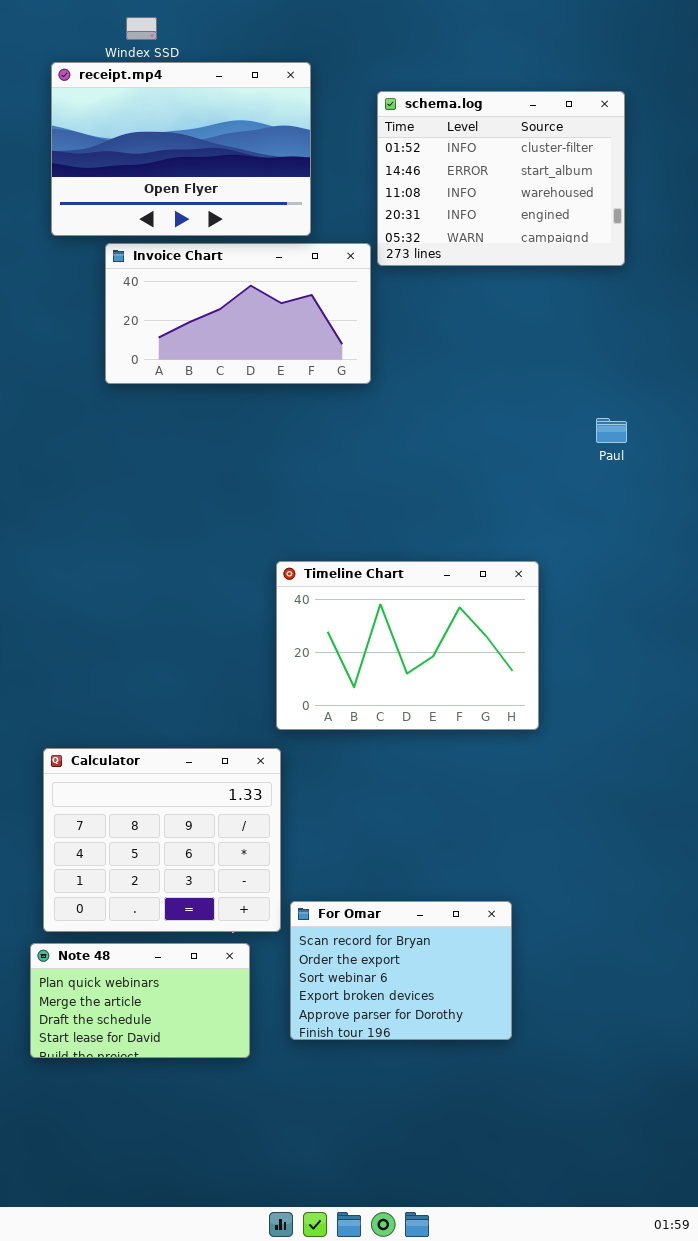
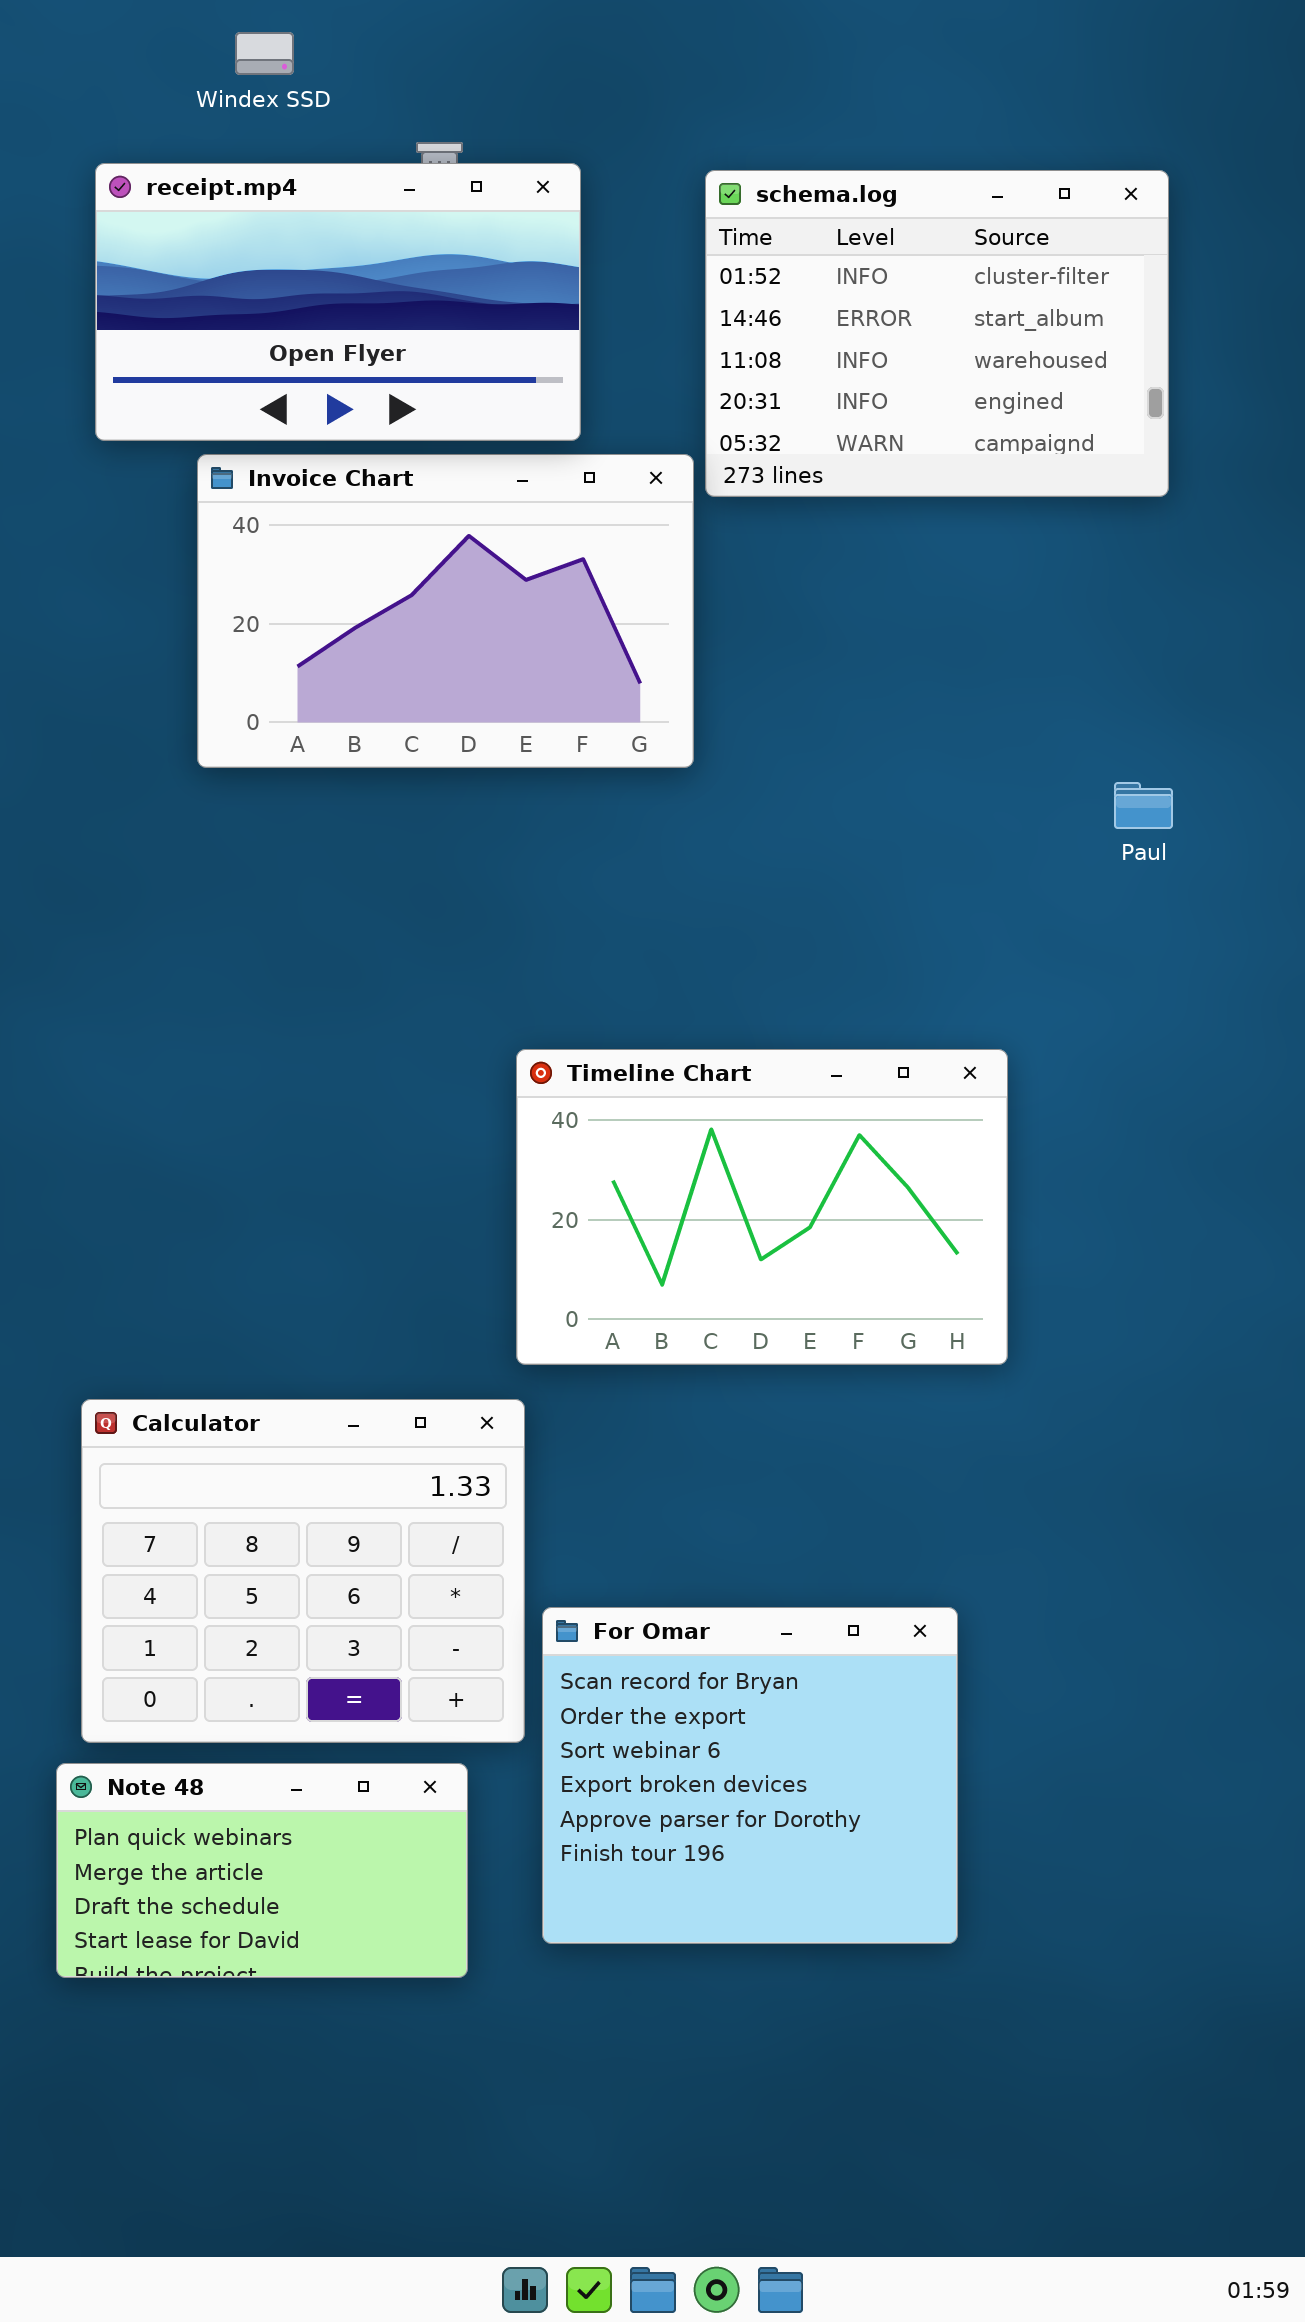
receipt.mp4: [51,62,311,236] -> [95,163,581,441], resized
Invoice Chart: [105,243,371,384] -> [197,454,694,768], resized
For Omar: [290,901,512,1040] -> [542,1607,958,1944], resized

